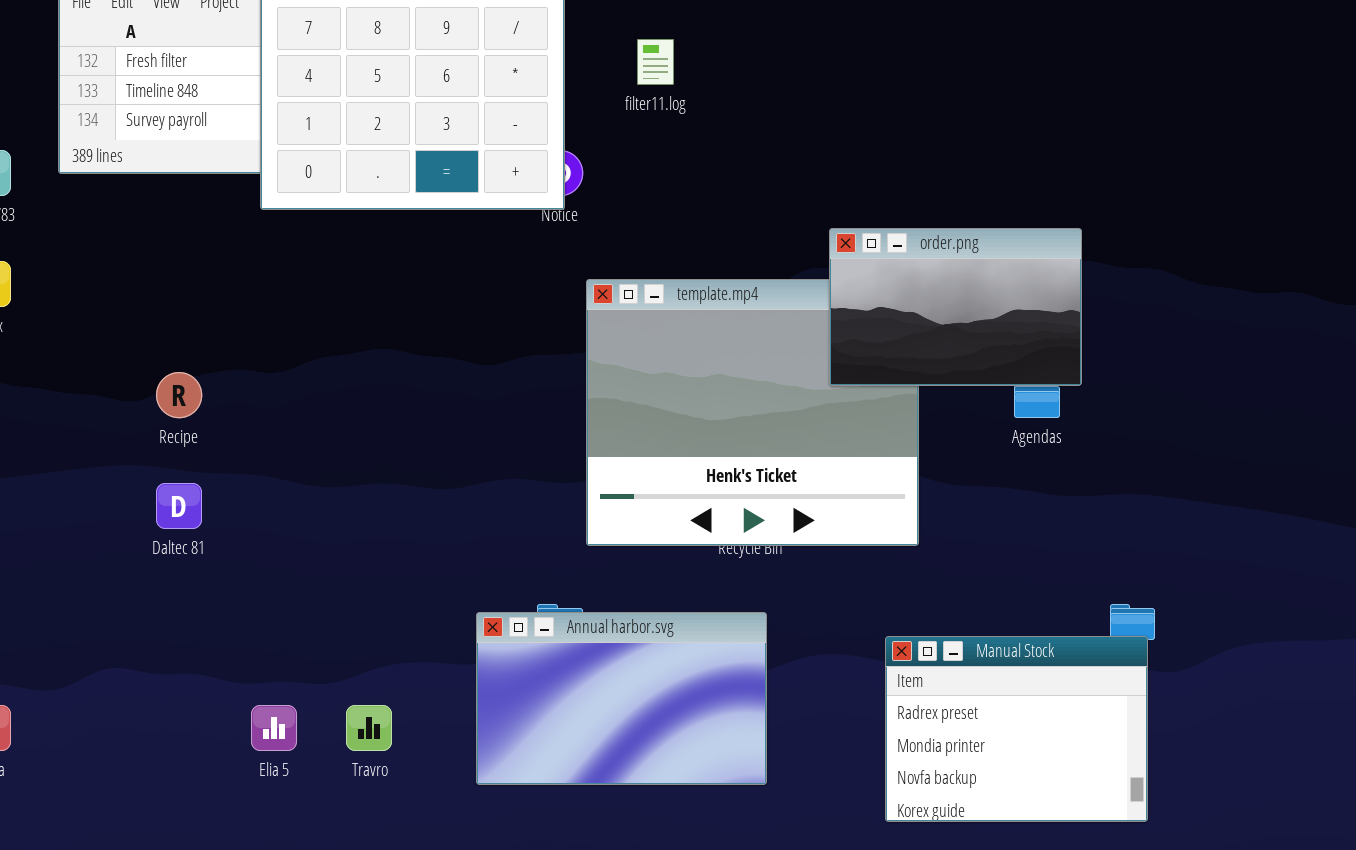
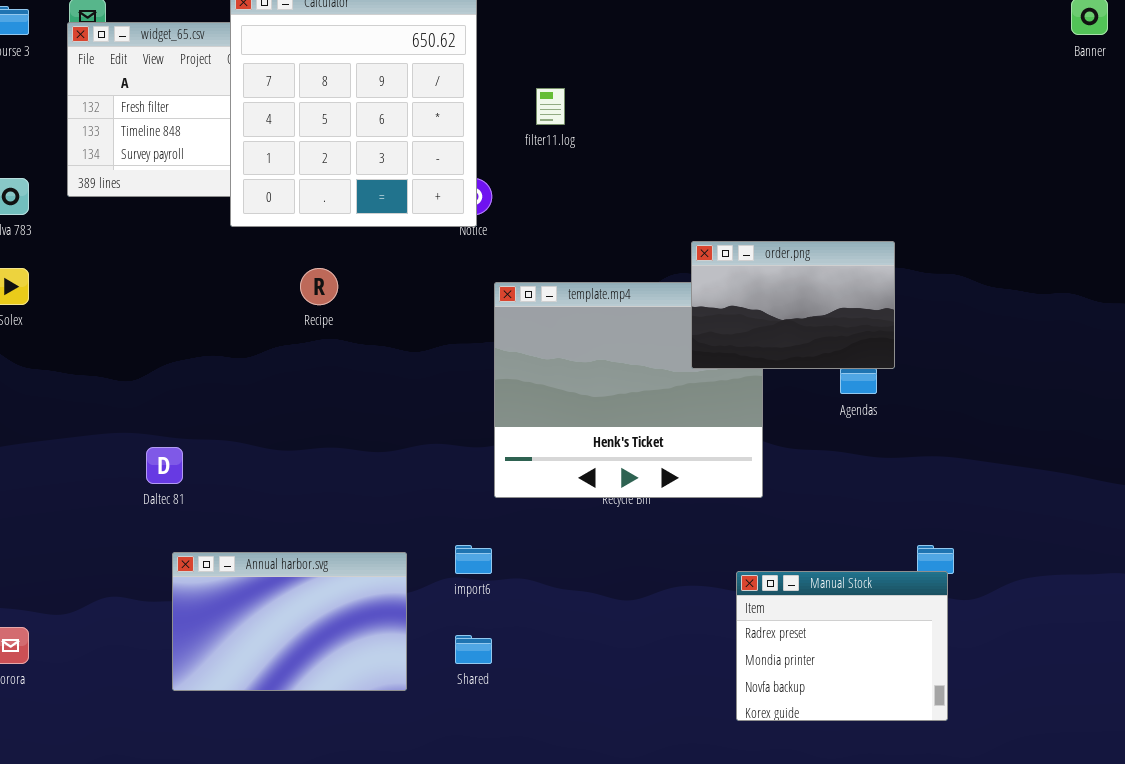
Recipe: [156,372,202,418] -> [300,268,338,305], moved
Annual harbor.svg: [476,612,767,785] -> [172,552,407,691], moved

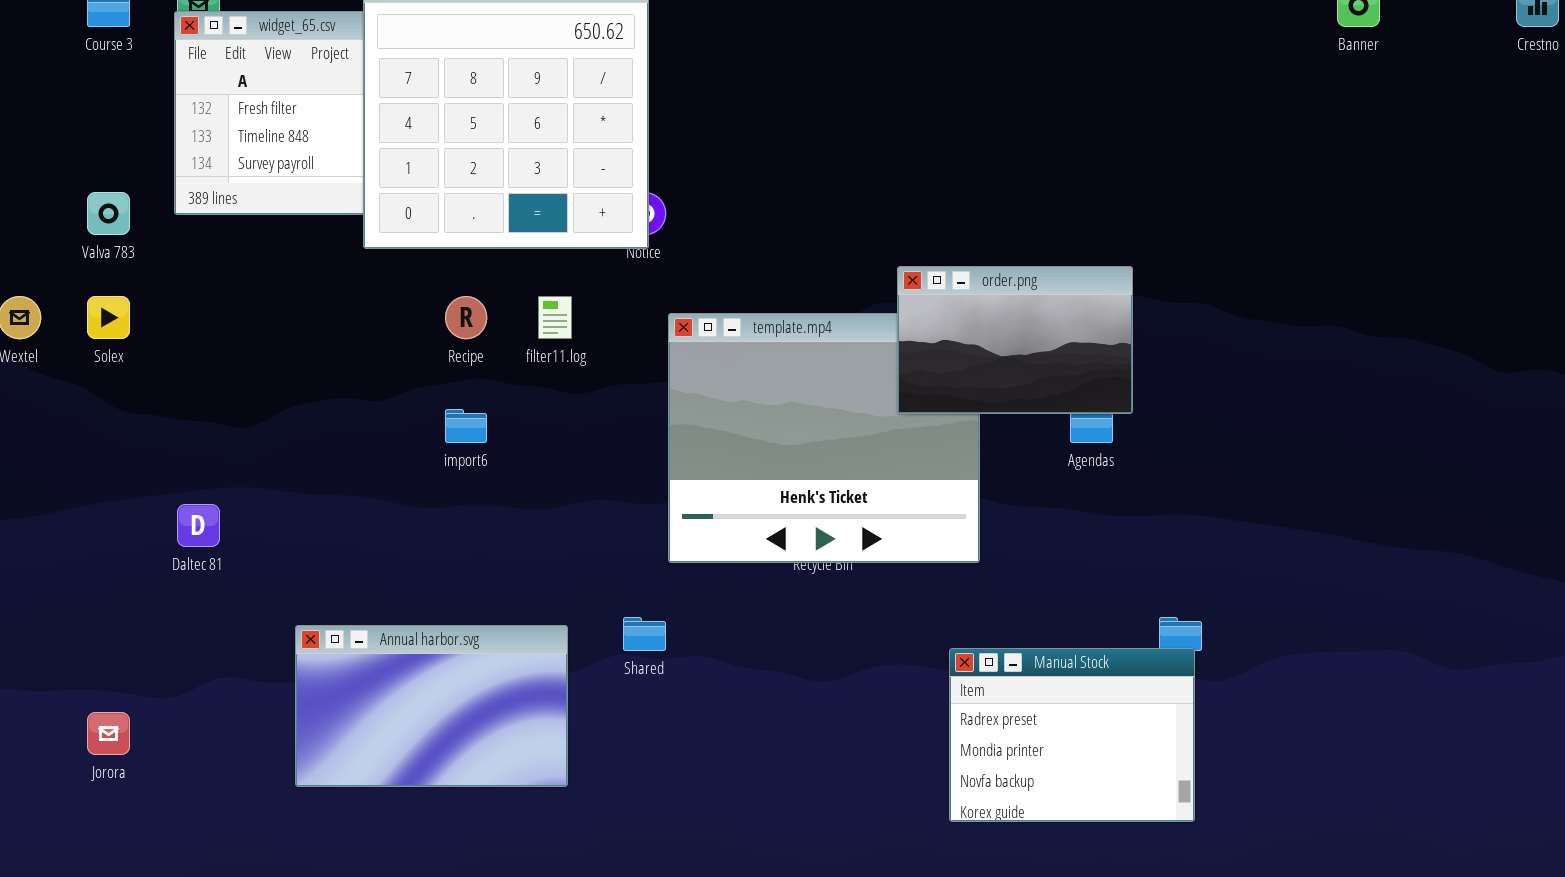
filter11.log: [536,88,565,125] -> [538,296,572,339], moved
Daltec 81: [146,447,183,484] -> [177,504,220,547], moved
import6: [455,545,492,574] -> [445,409,487,443], moved
Shared: [455,635,492,664] -> [623,617,666,651], moved

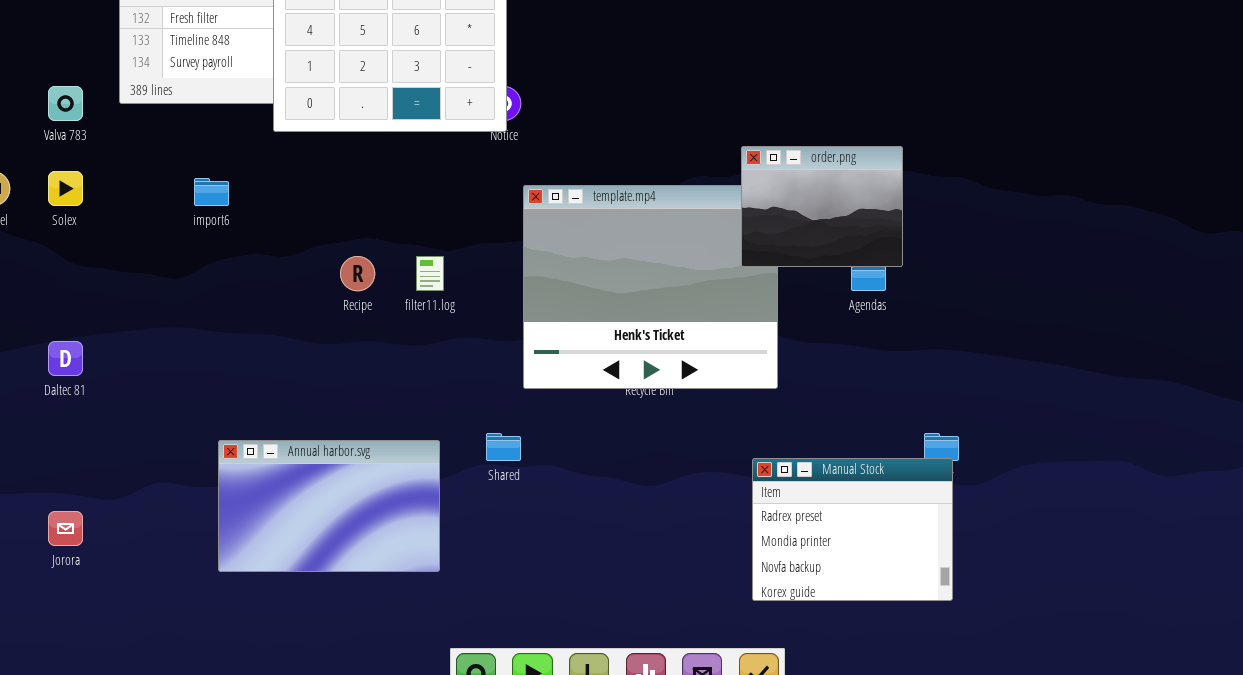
order.png: [897,266,1133,414] -> [741,146,903,267], resized
Recipe: [445,296,487,339] -> [340,256,375,291], moved
filter11.log: [538,296,572,339] -> [416,256,444,291], moved
import6: [445,409,487,443] -> [194,178,229,206], moved
Daltec 81: [177,504,220,547] -> [48,341,83,376], moved

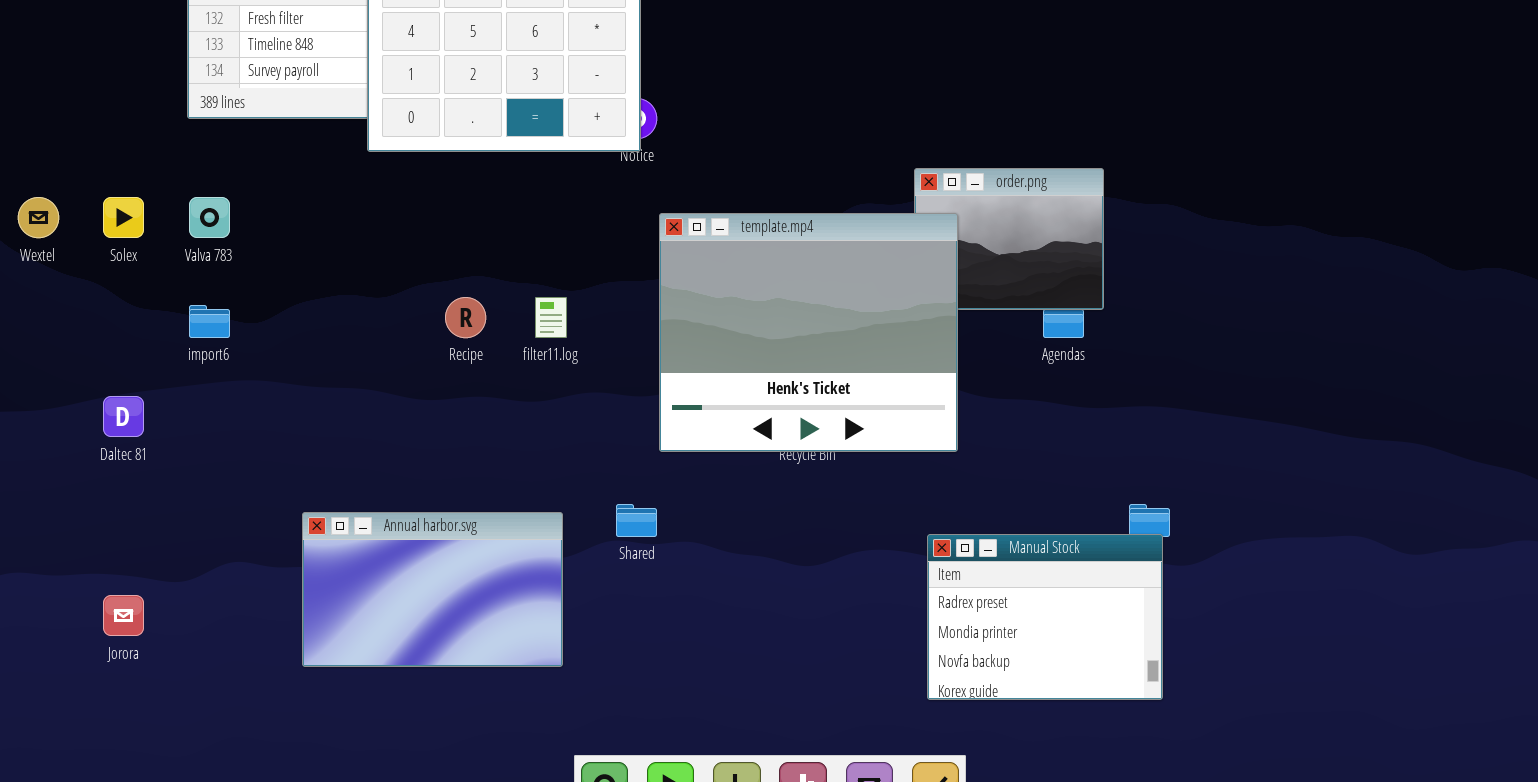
Valva 783: [48,86,83,121] -> [189,197,230,238], moved
import6: [194,178,229,206] -> [189,305,230,338], moved
template.mp4: [523,185,778,389] -> [659,213,958,452], raised

